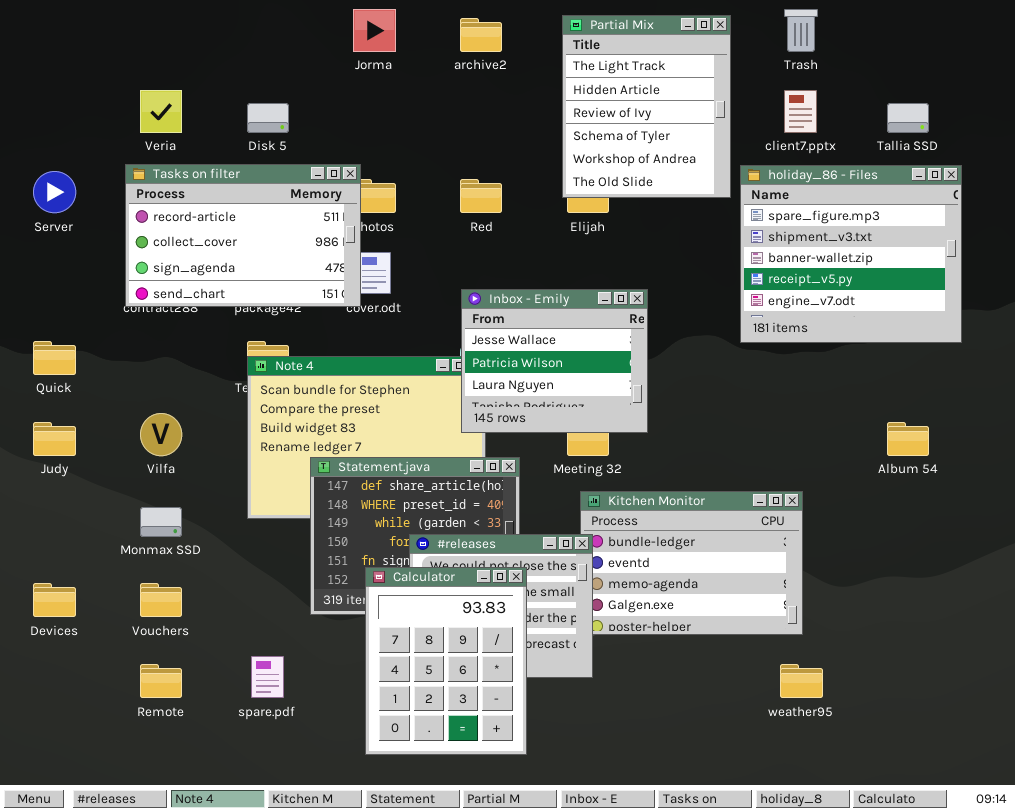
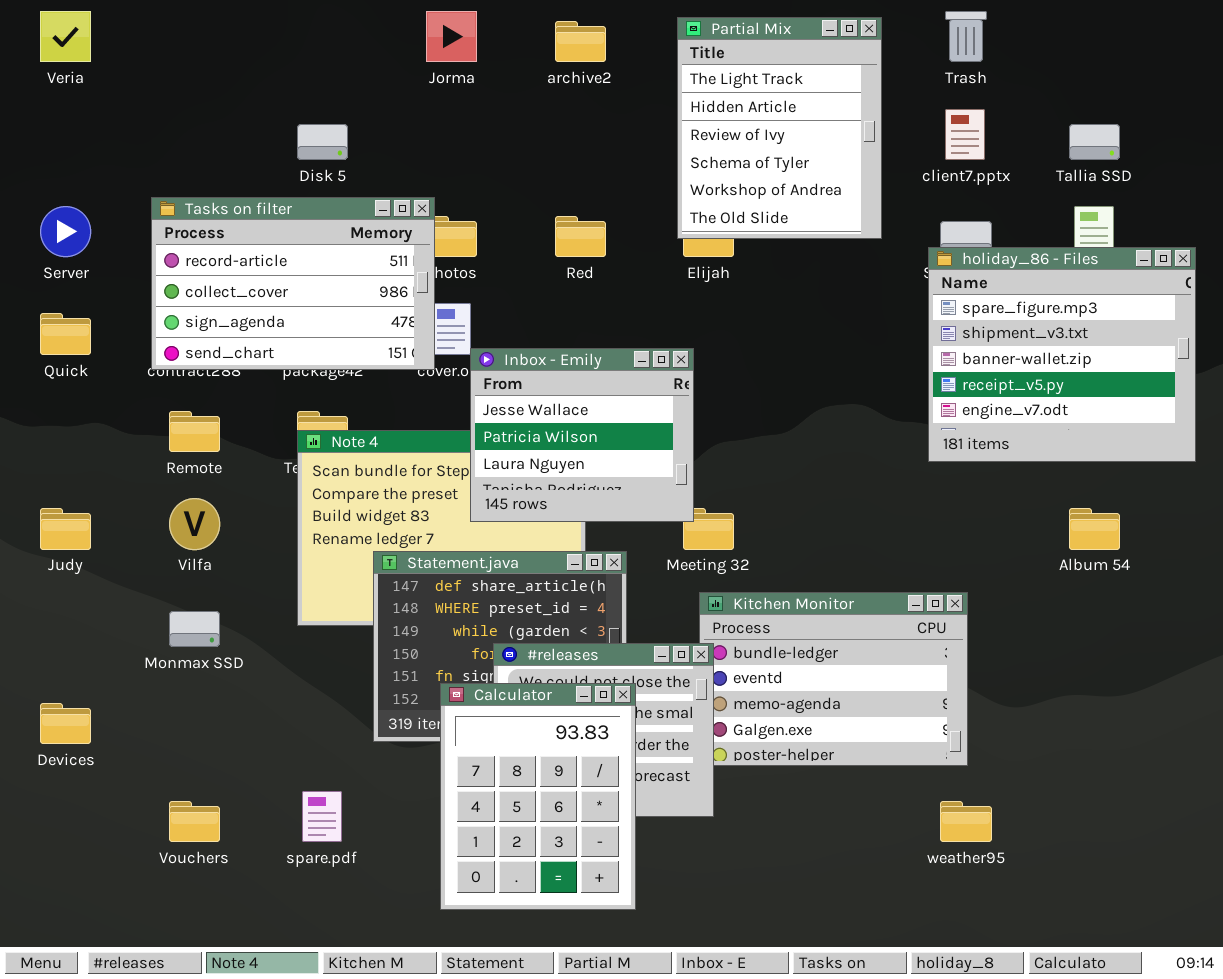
Veria: [140,90,182,133] -> [40,11,91,62], moved
holiday_86 - Files: [740,165,962,343] -> [928,247,1196,462], moved
Inbox - Emily: [461,289,648,433] -> [470,348,694,522], moved
Quick: [33,341,76,375] -> [40,313,91,355], moved
Vouchers: [140,583,182,617] -> [169,801,220,842], moved
Remote: [140,664,182,698] -> [169,411,220,452], moved

